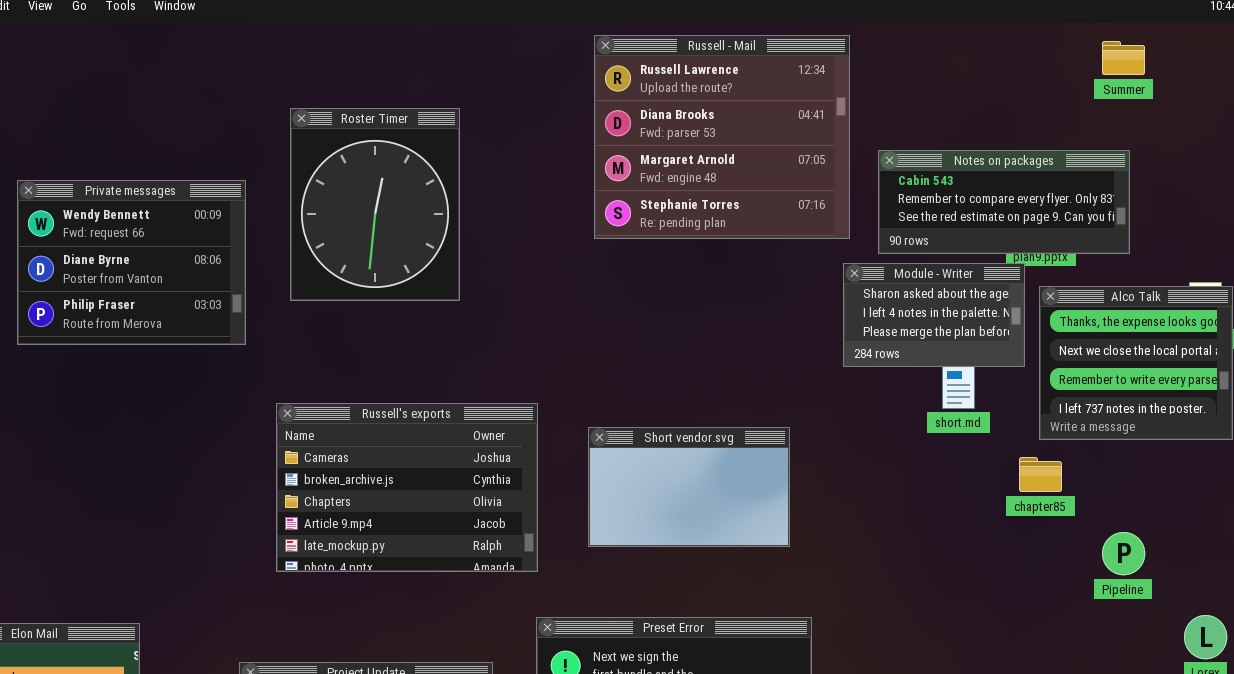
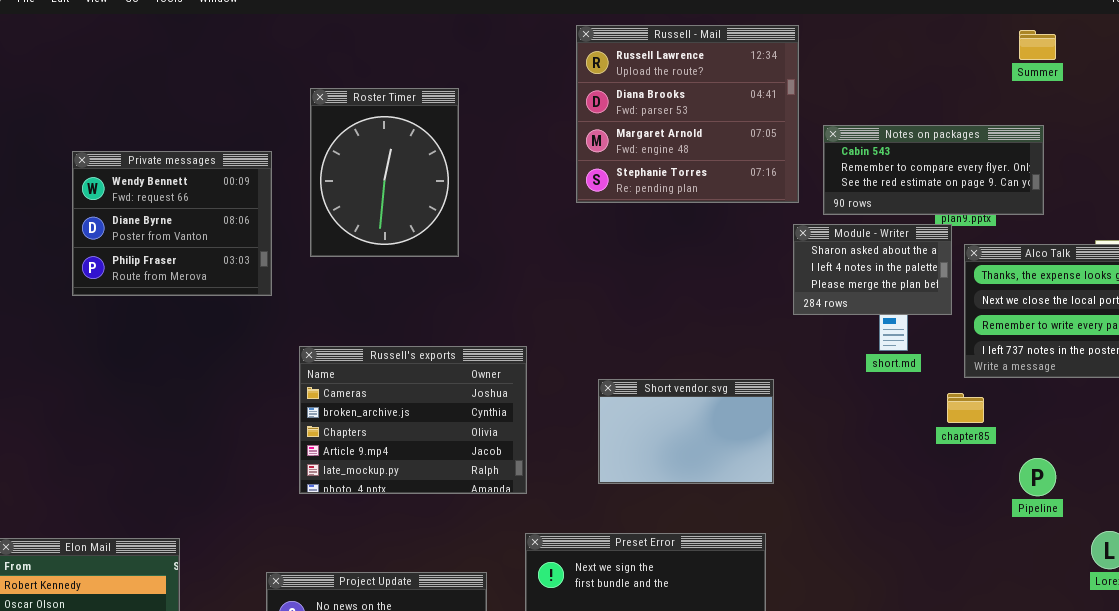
Short vendor.svg: [588,427,790,547] -> [598,379,774,484], moved

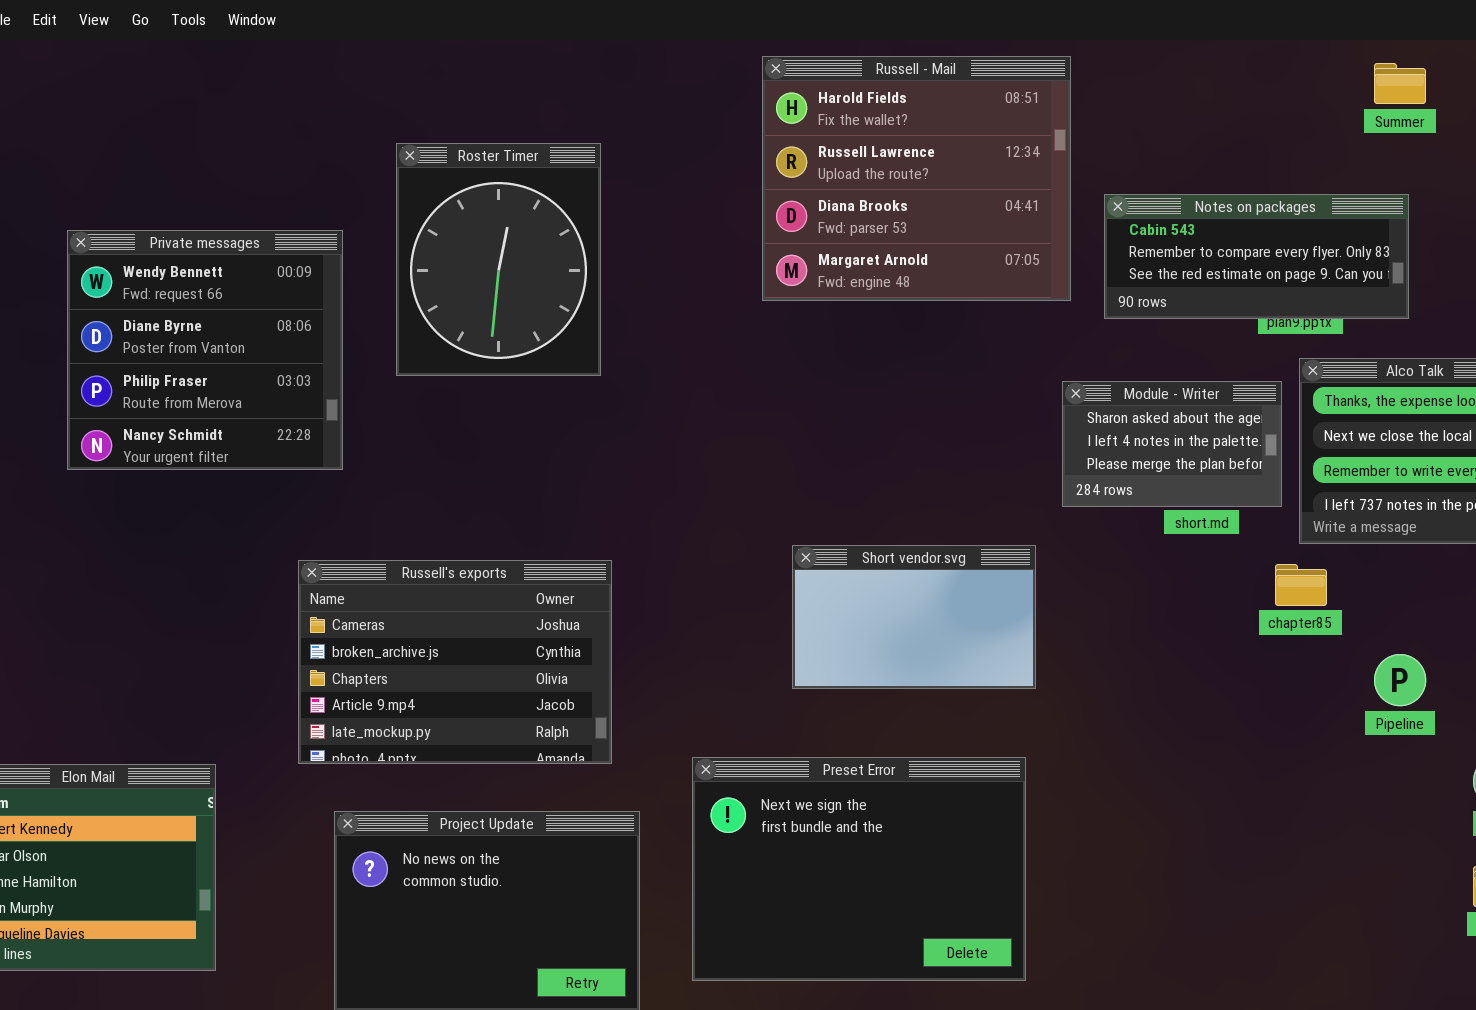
Russell - Mail: [576,25,799,203] -> [762,56,1071,301], scrolled up 1 row
Private messages: [72,151,272,296] -> [67,230,343,470], resized
Module - Writer: [793,224,952,315] -> [1062,381,1282,507], moved
Russell's exports: [299,346,527,494] -> [298,560,612,764], moved

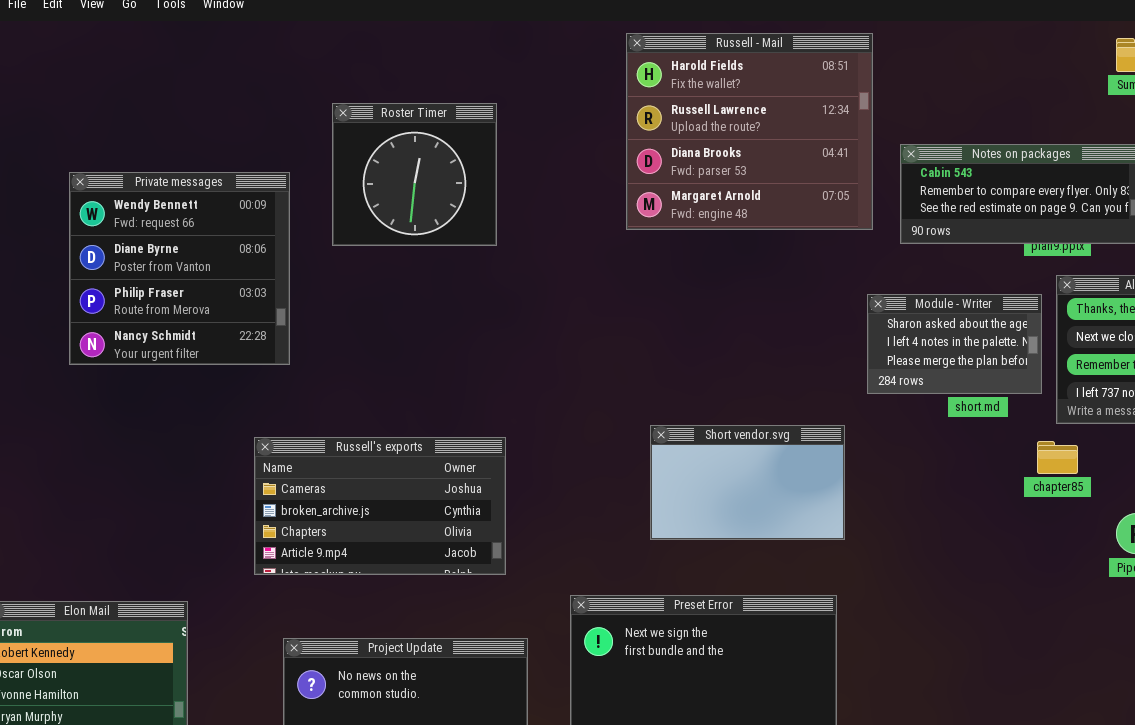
Roster Timer: [396,143,601,376] -> [332,103,497,246], resized
Russell's exports: [298,560,612,764] -> [254,437,506,575], resized

